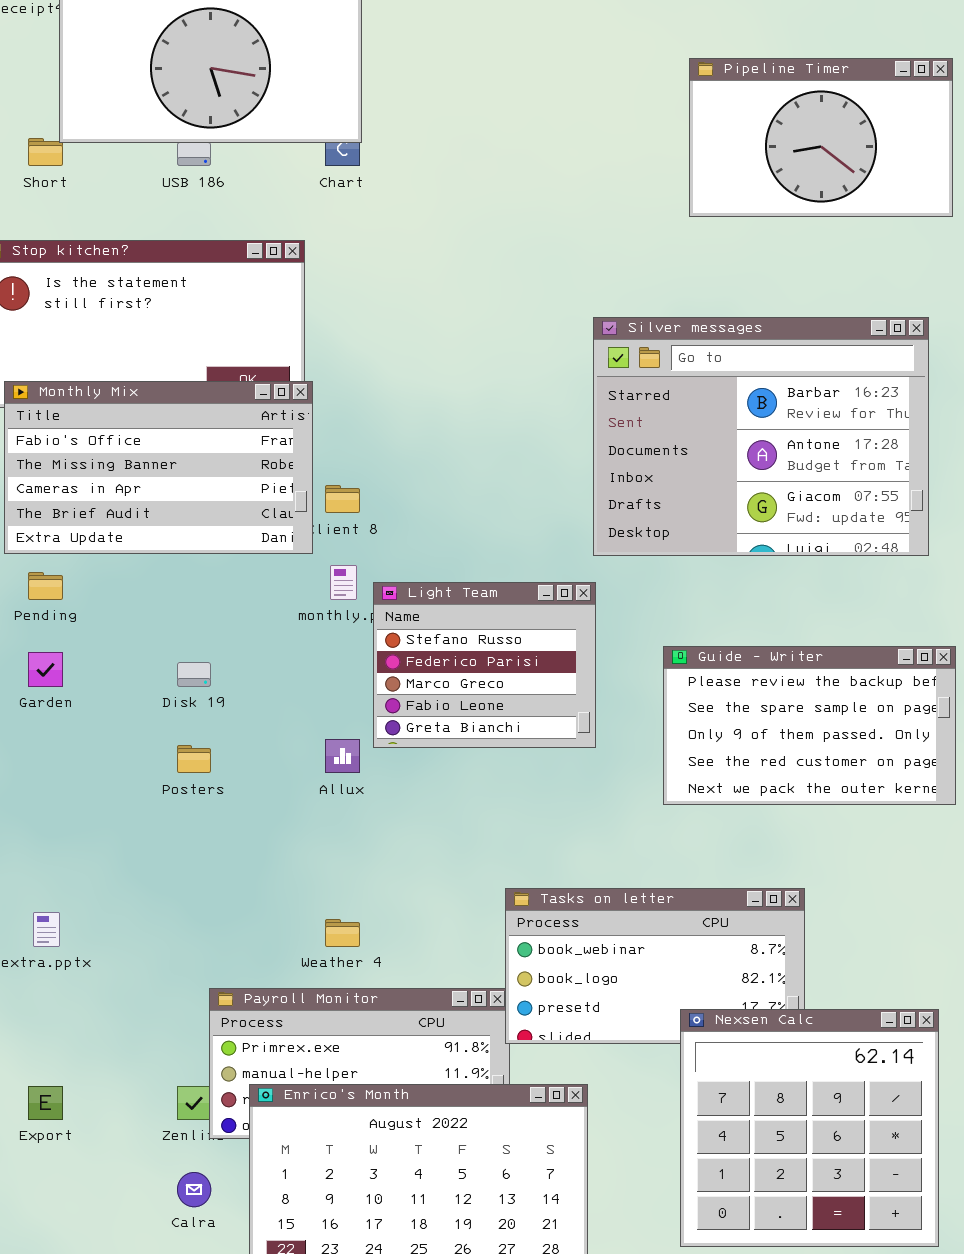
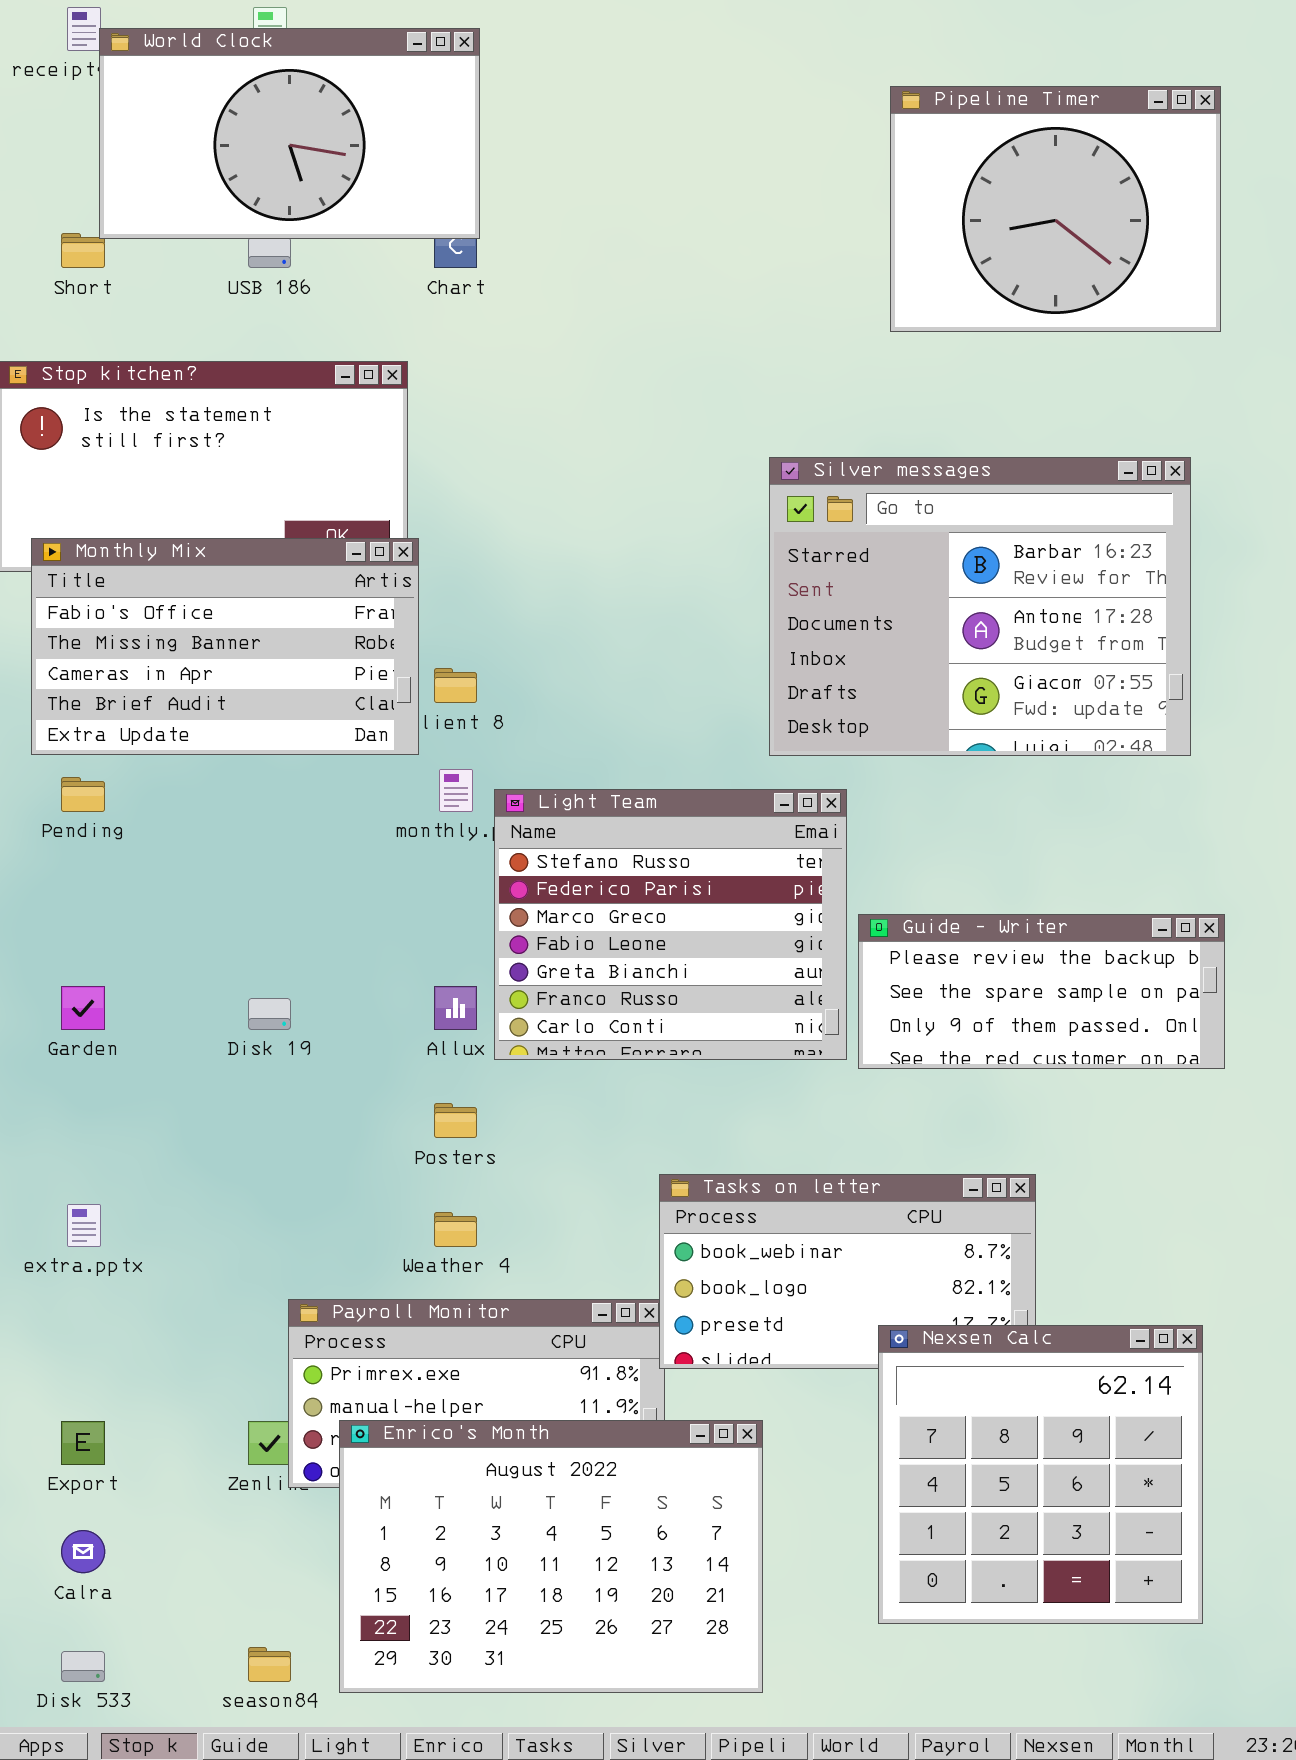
Pipeline Timer: [689,58,953,217] -> [890,86,1221,332], resized
Light Team: [373,582,596,748] -> [494,789,847,1060], resized
Guide - Writer: [663,646,956,805] -> [858,914,1225,1069], resized
Garden: [28,652,63,687] -> [61,986,105,1030], moved
Disk 19: [177,662,211,687] -> [248,998,291,1030], moved
Posters: [177,745,211,773] -> [434,1103,477,1138], moved
Calra: [177,1172,211,1207] -> [61,1530,105,1573], moved

